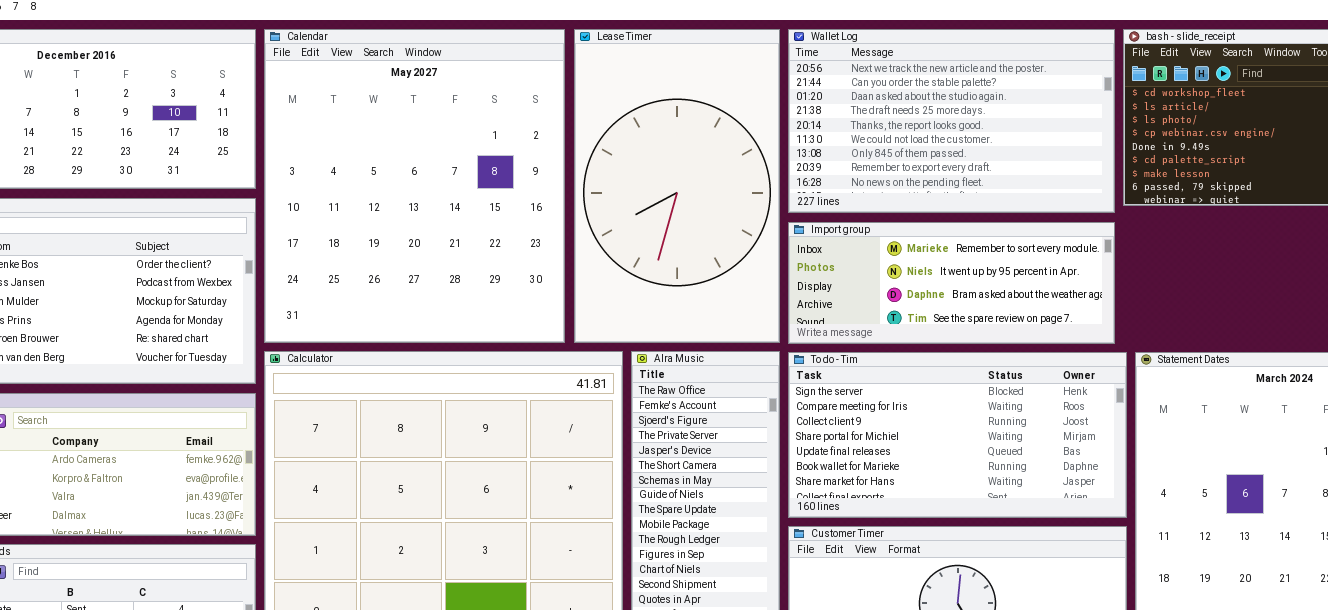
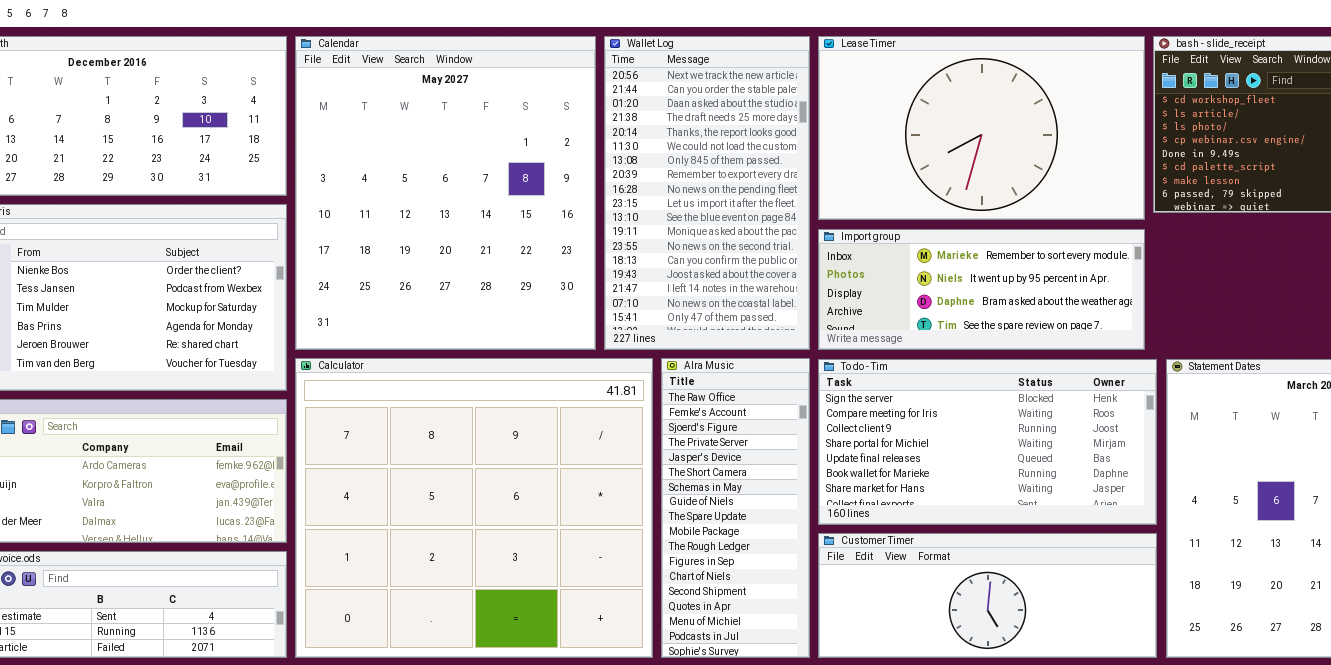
Lease Timer: [574,29,780,343] -> [818,36,1145,220], moved, resized
Wallet Log: [788,29,1115,213] -> [604,36,810,350], moved, resized

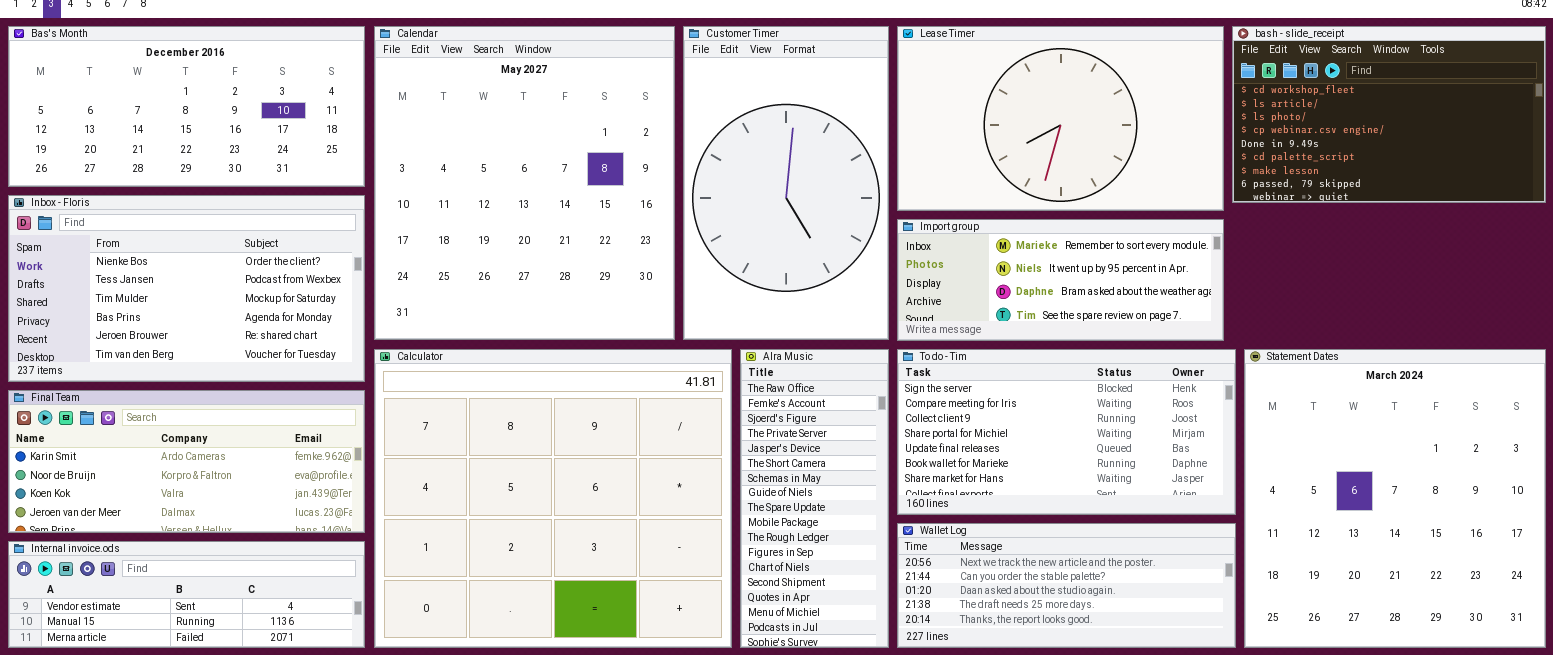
Wallet Log: [604,36,810,350] -> [897,523,1236,648], moved, resized
Customer Timer: [818,533,1157,658] -> [683,26,889,340], moved, resized

